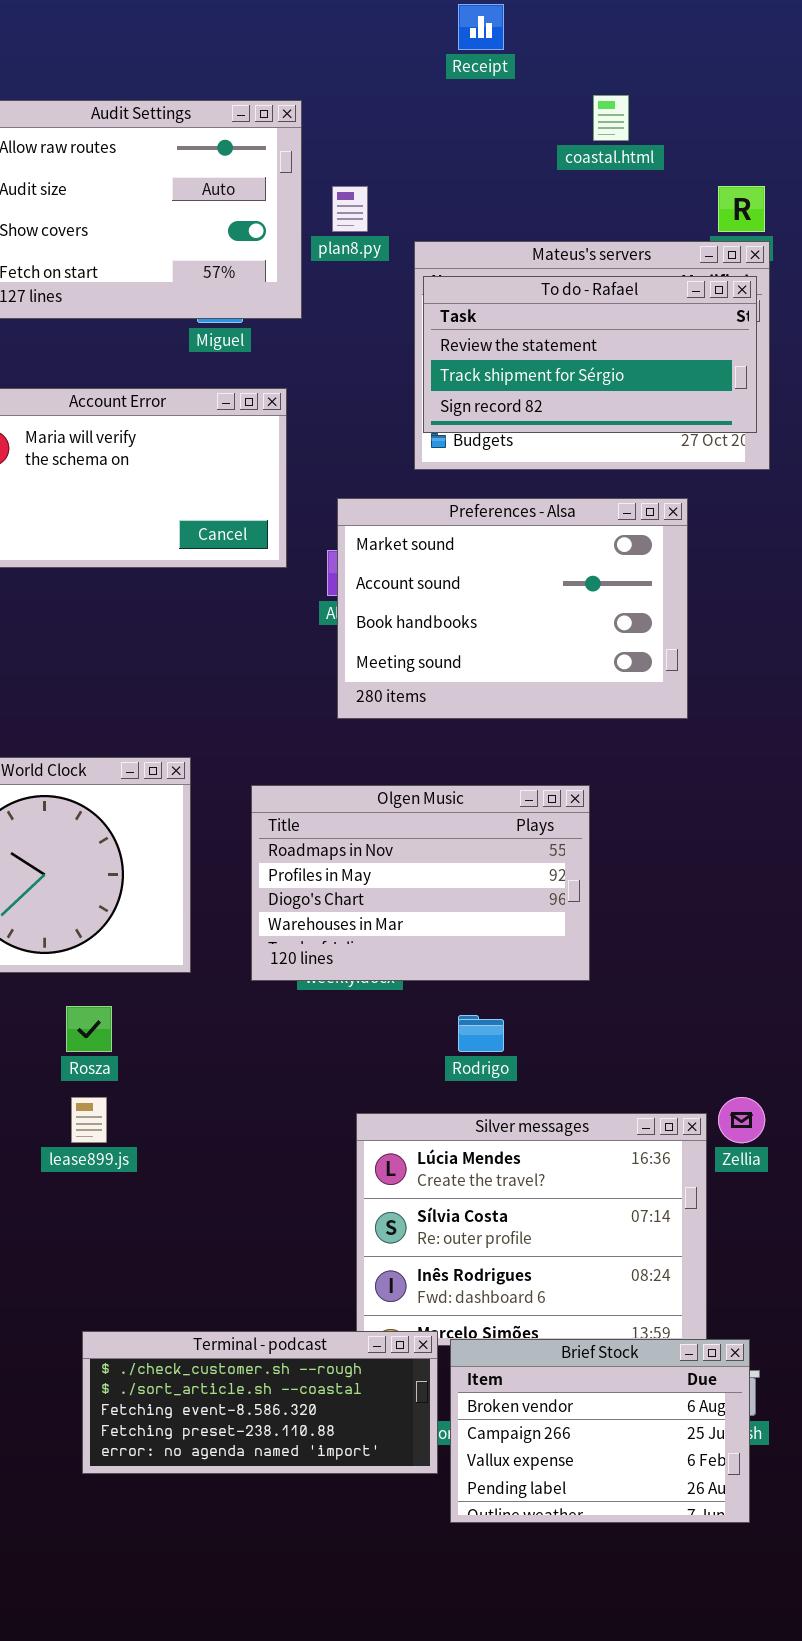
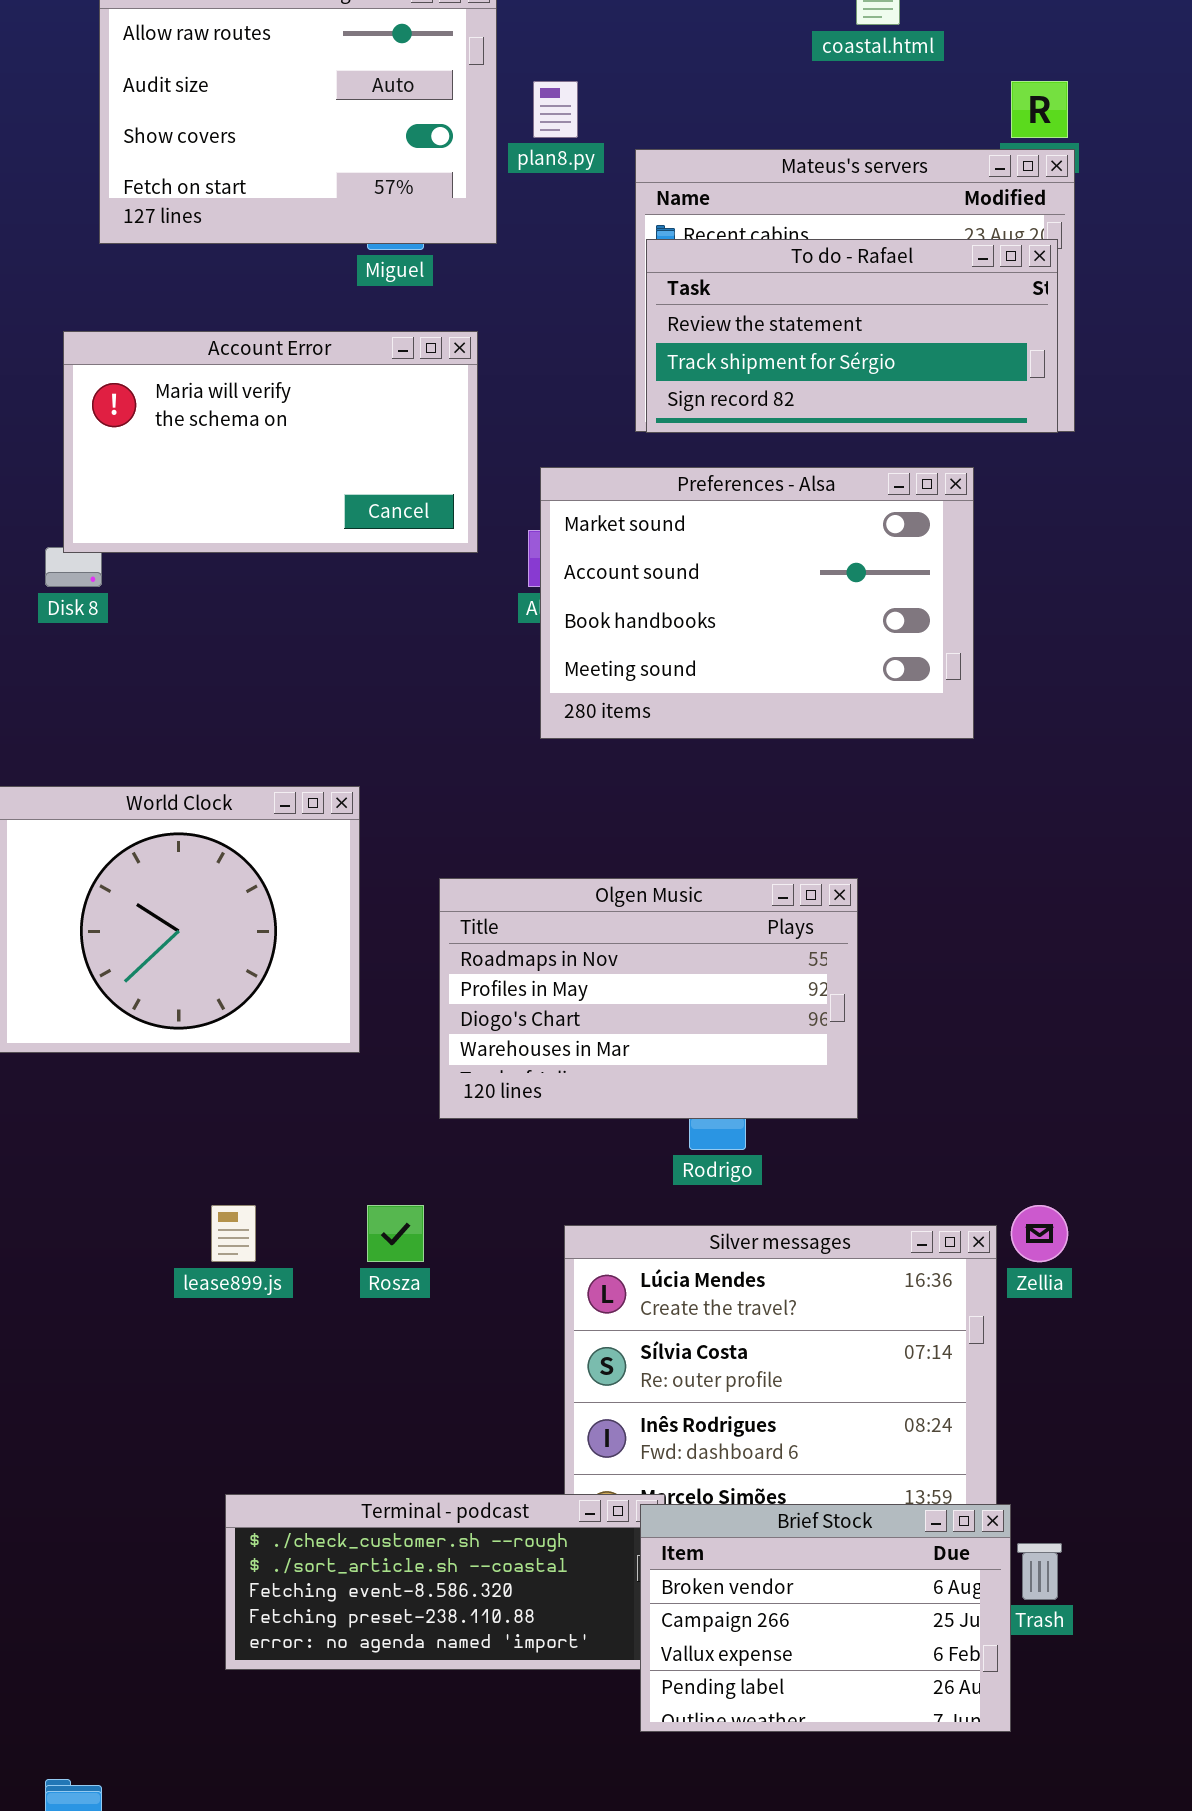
To do - Rafael: [423,276,757,433] -> [646,239,1058,433], moved
Olgen Music: [251,785,590,981] -> [439,878,858,1119], moved
Rosza: [66,1006,112,1052] -> [367,1205,424,1262], moved
Brief Stock: [450,1339,750,1523] -> [640,1504,1011,1732], moved

